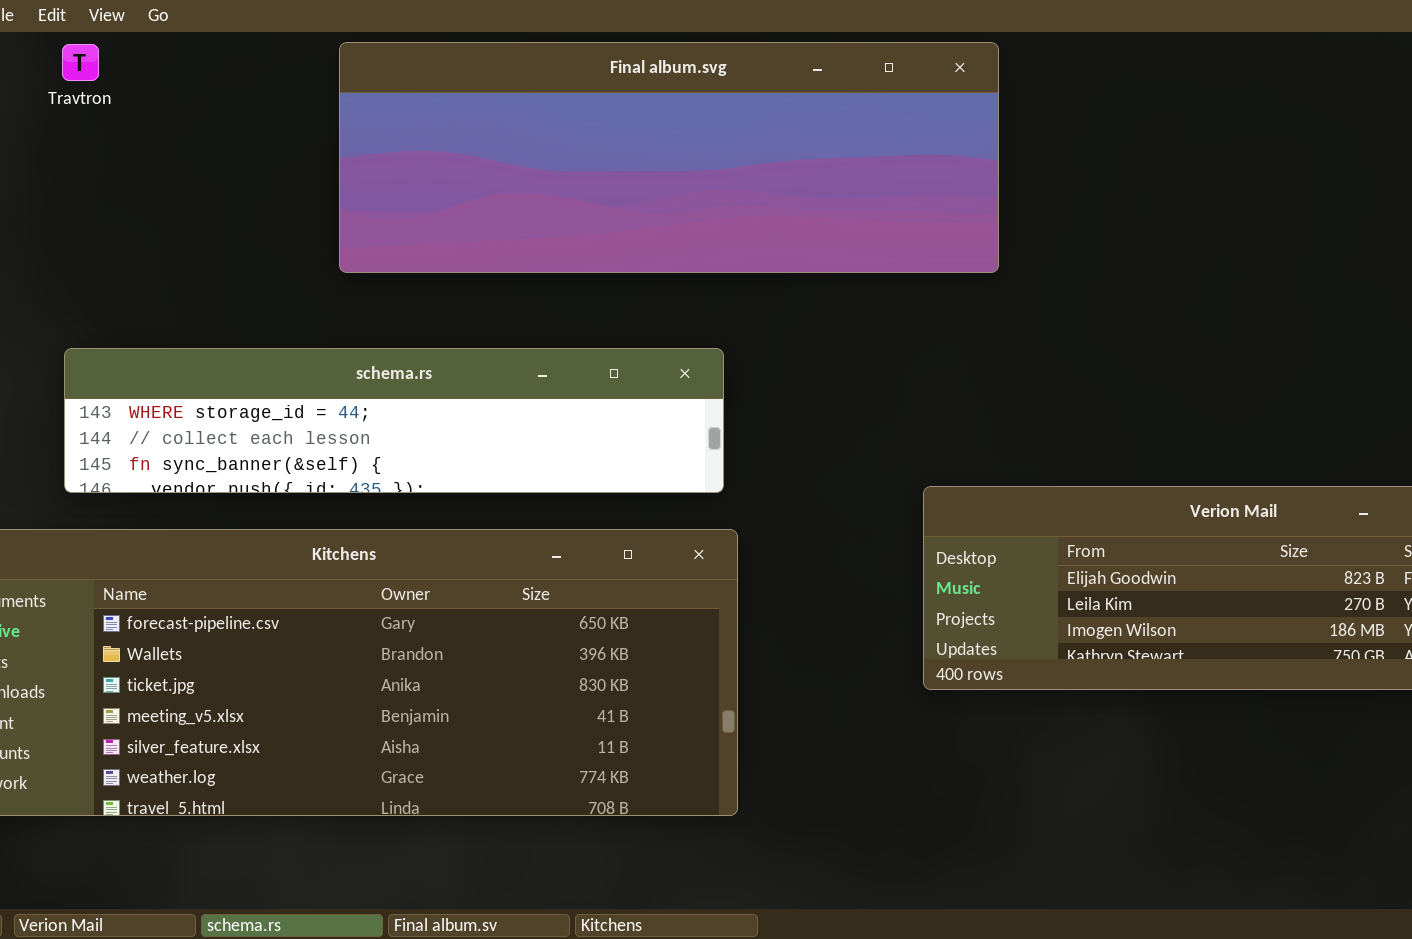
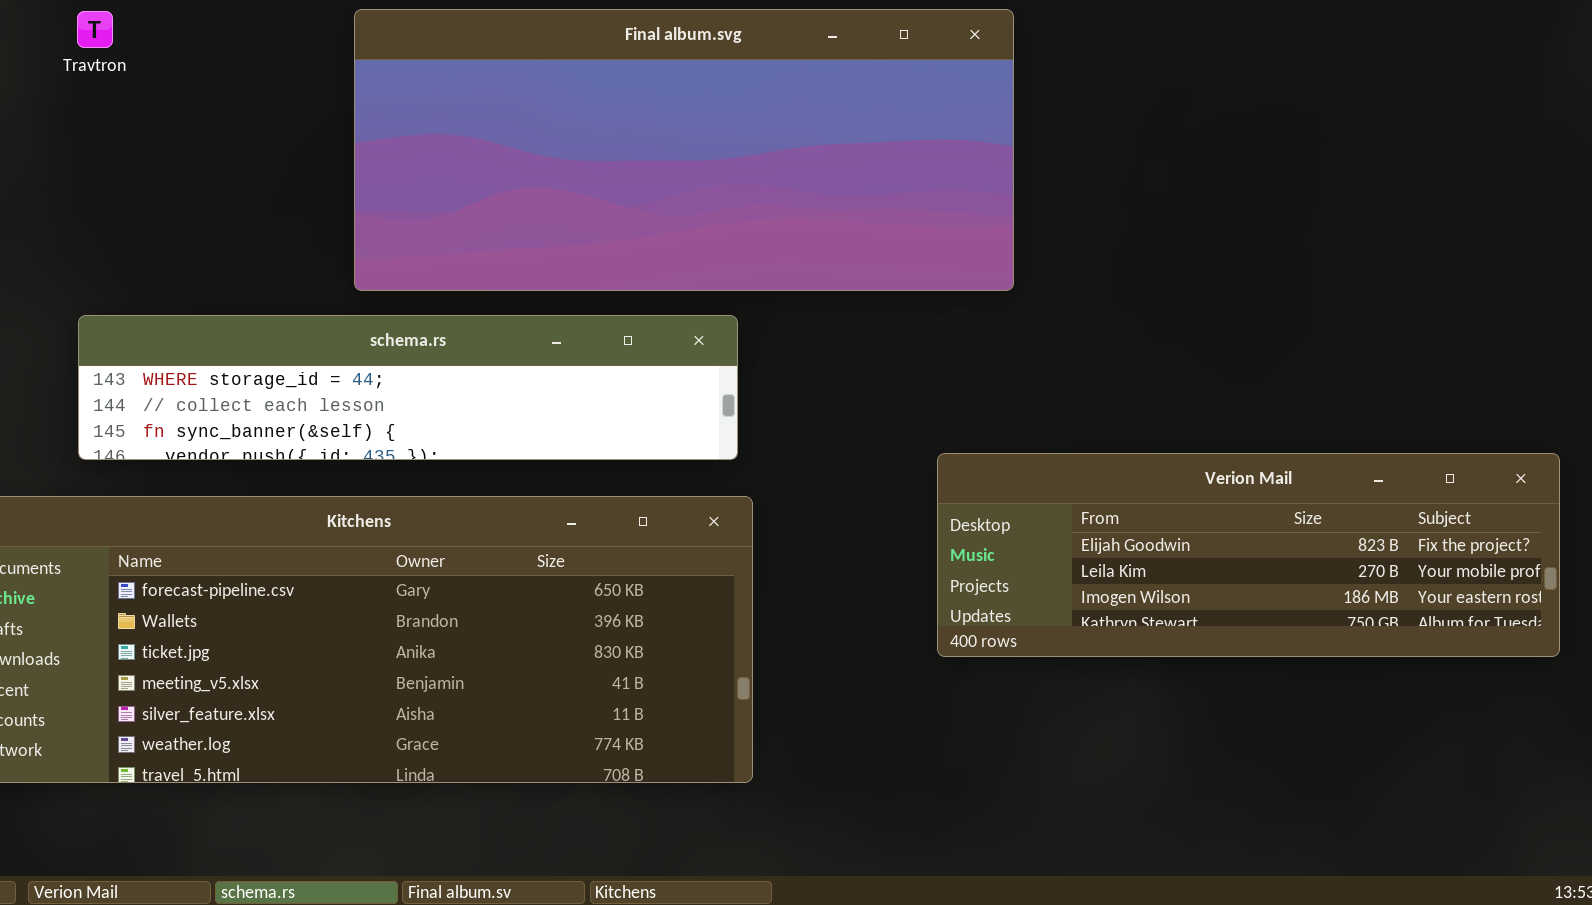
Final album.svg: [339,42,999,273] -> [354,9,1014,291], resized

